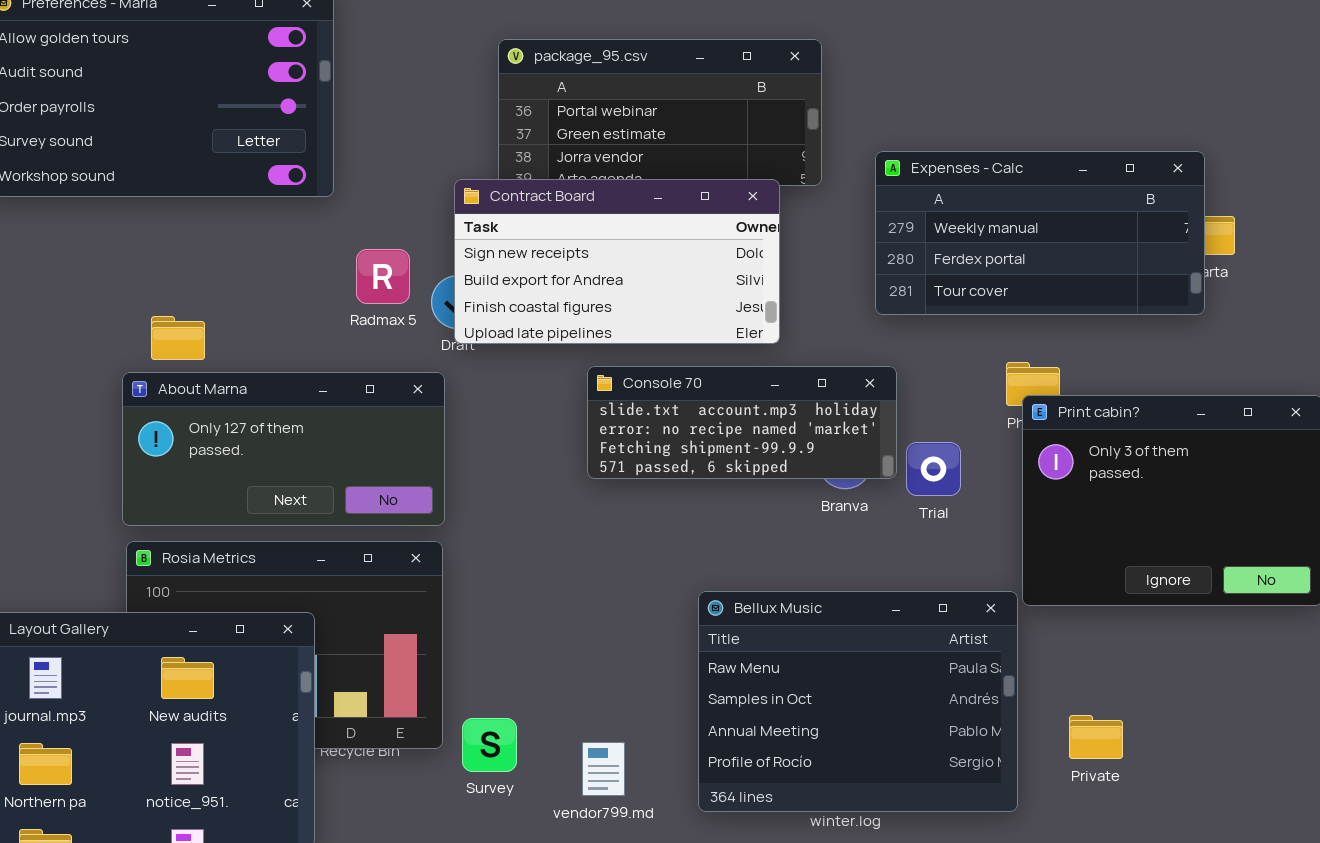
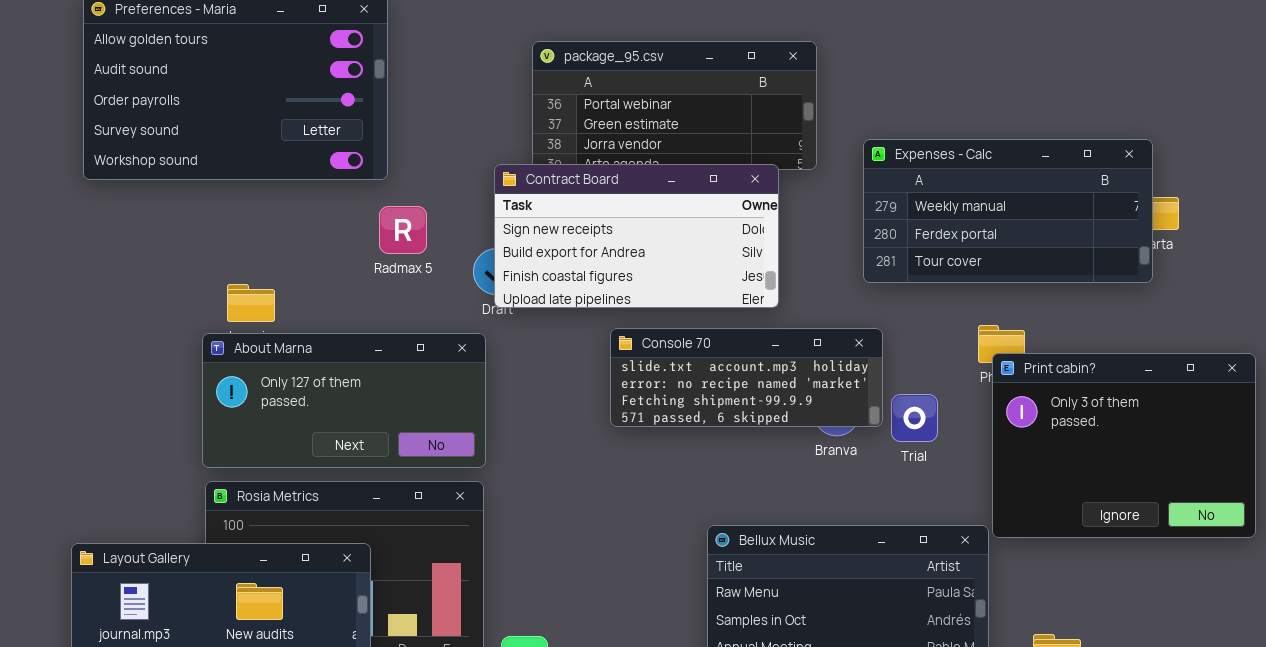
Radmax 5: [356,249,410,304] -> [379,206,427,254], moved

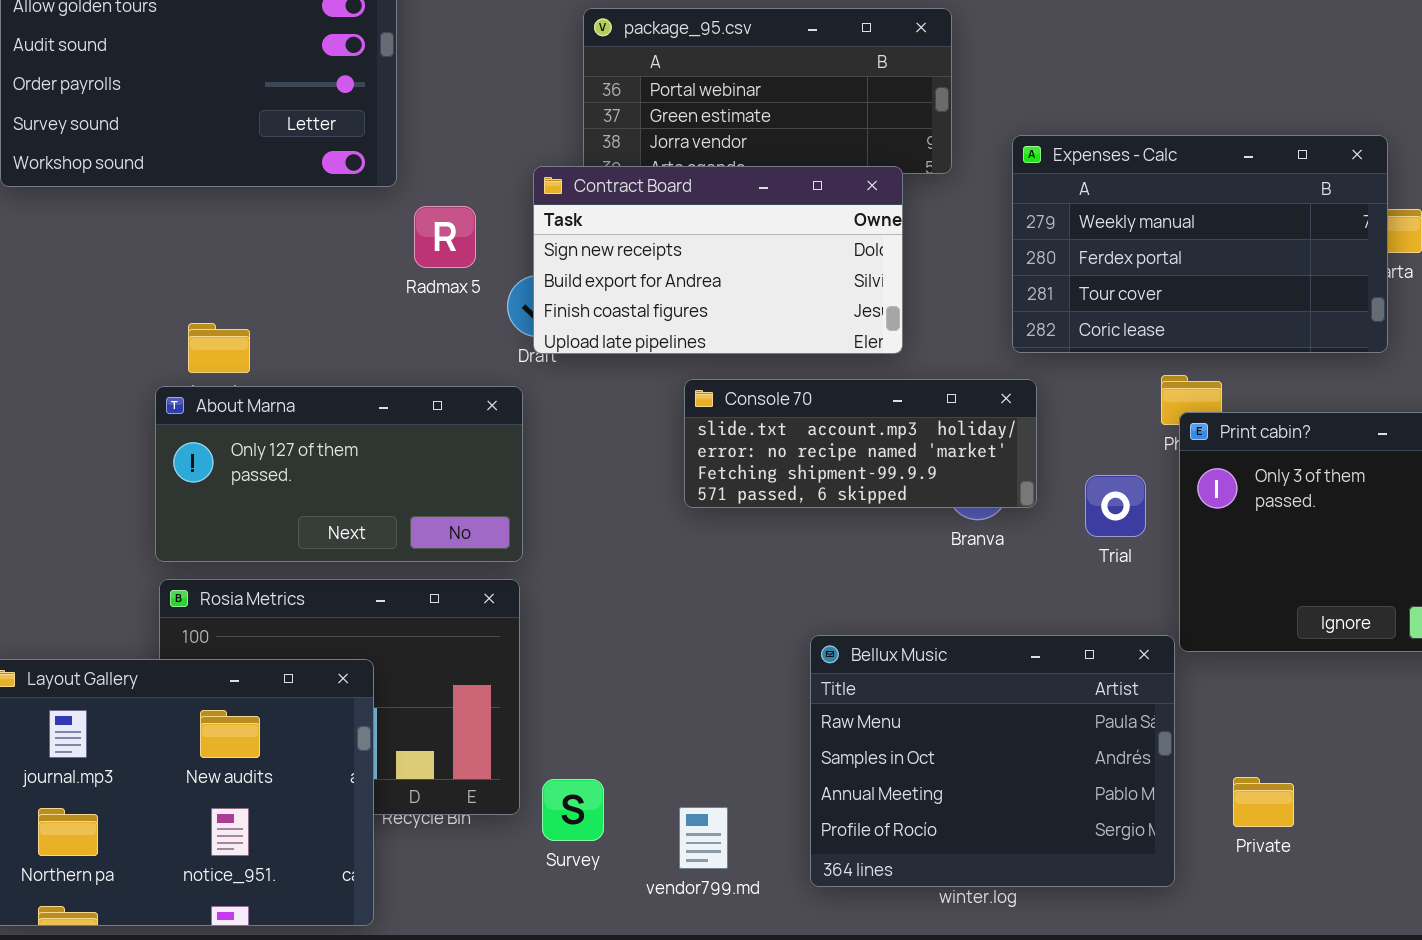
Expenses - Calc: [863,139,1153,283] -> [1012,135,1388,353], resized
Radmax 5: [379,206,427,254] -> [414,206,476,268], moved
Trial: [891,394,938,442] -> [1085,475,1146,537], moved

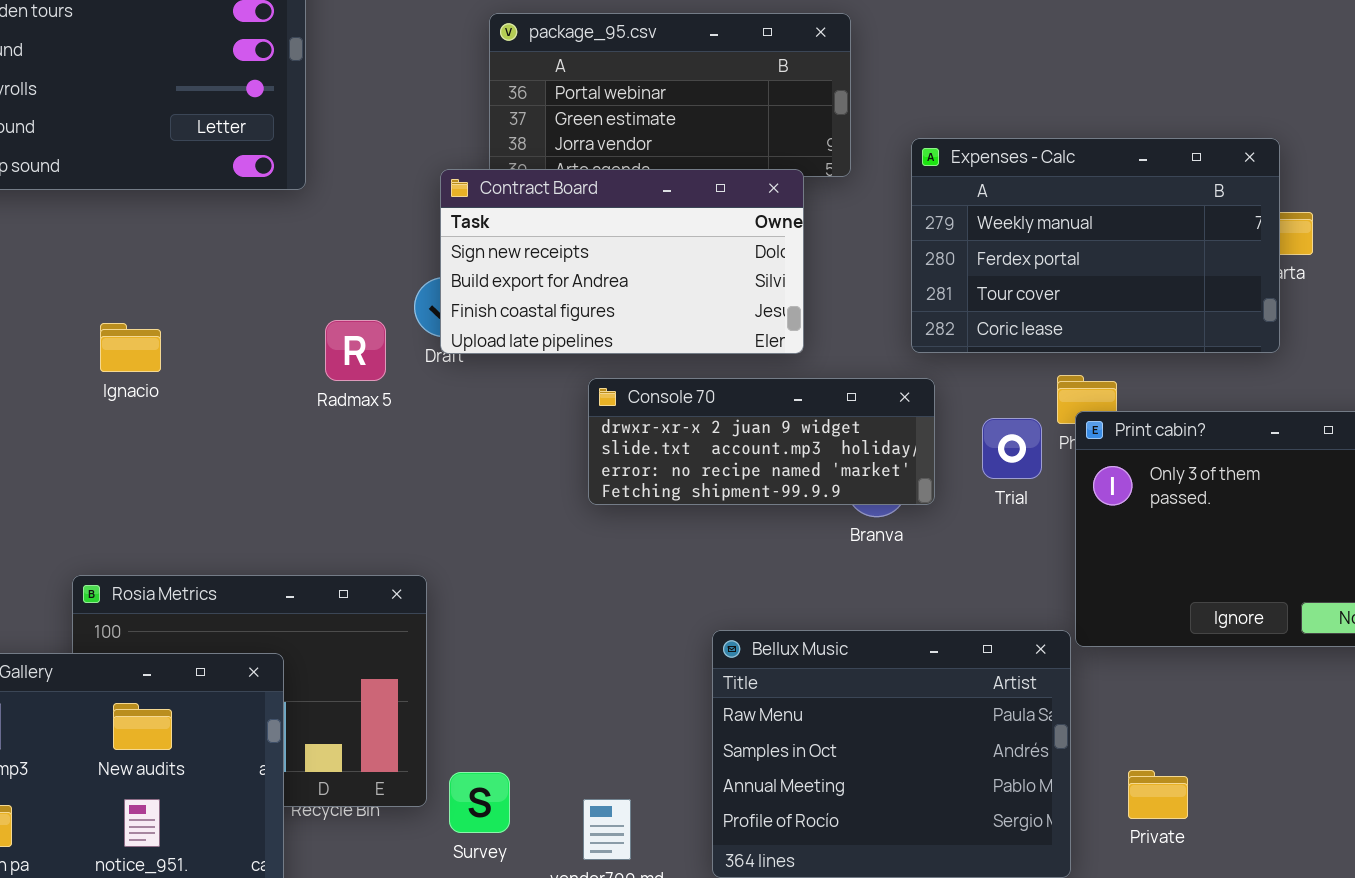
Radmax 5: [414,206,476,268] -> [325,320,386,381], moved
Console 70: [684,379,1037,508] -> [588,378,935,505], scrolled up 1 row
About Marna: [155,386,523,562] -> none, closed
Trial: [1085,475,1146,537] -> [982,418,1042,479], moved

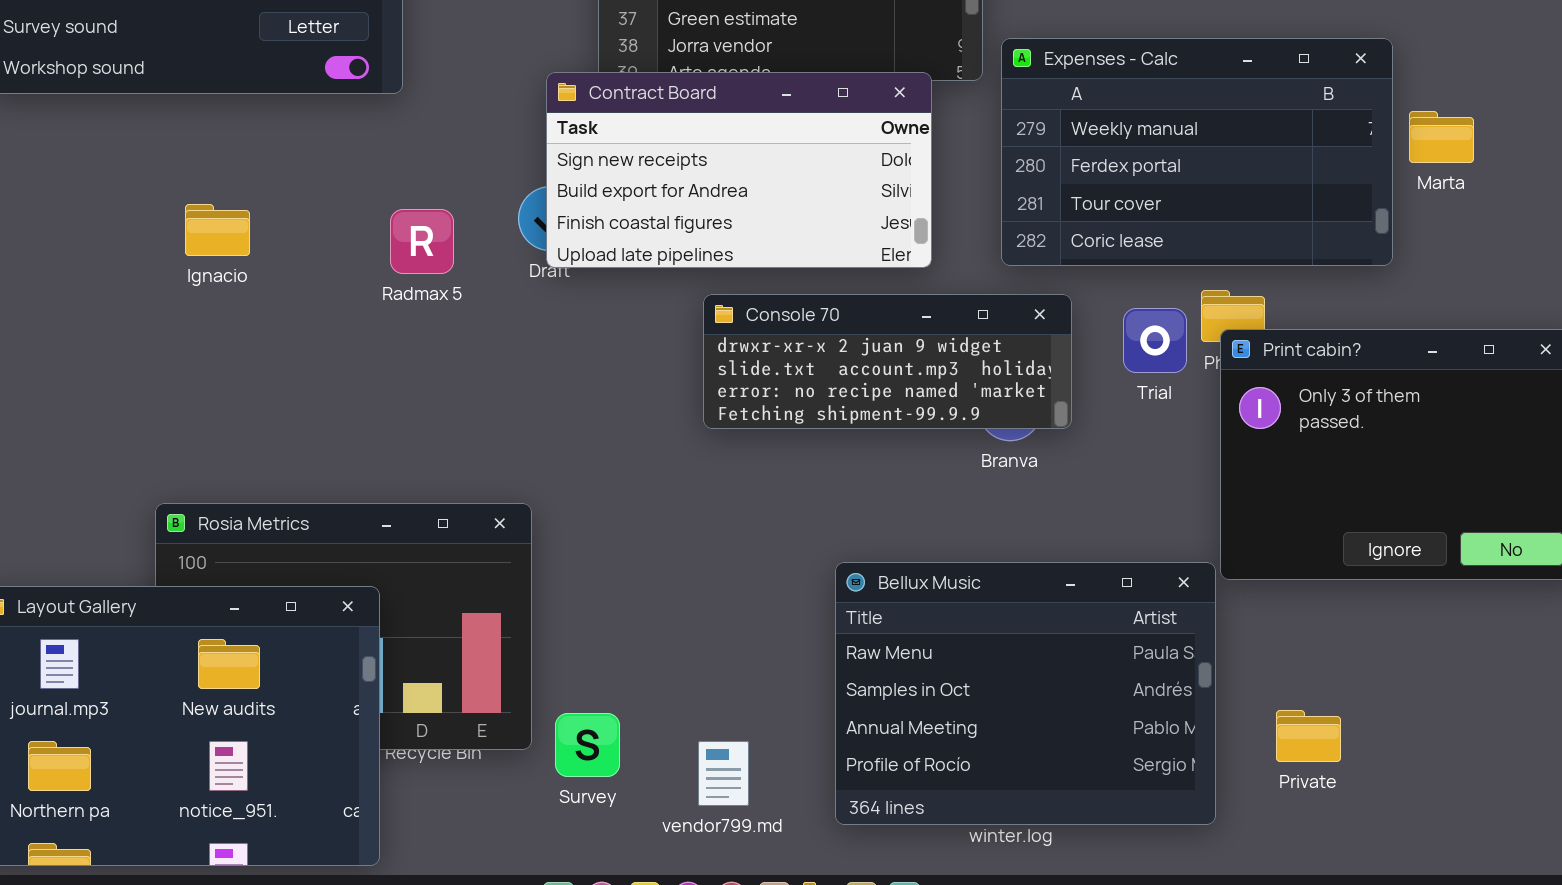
Expenses - Calc: [911,138,1280,353] -> [1001,38,1393,266], moved
Radmax 5: [325,320,386,381] -> [390,209,454,274], moved
Ignacio: [100,323,161,372] -> [185,204,250,256], moved
Trial: [982,418,1042,479] -> [1123,308,1187,373], moved

